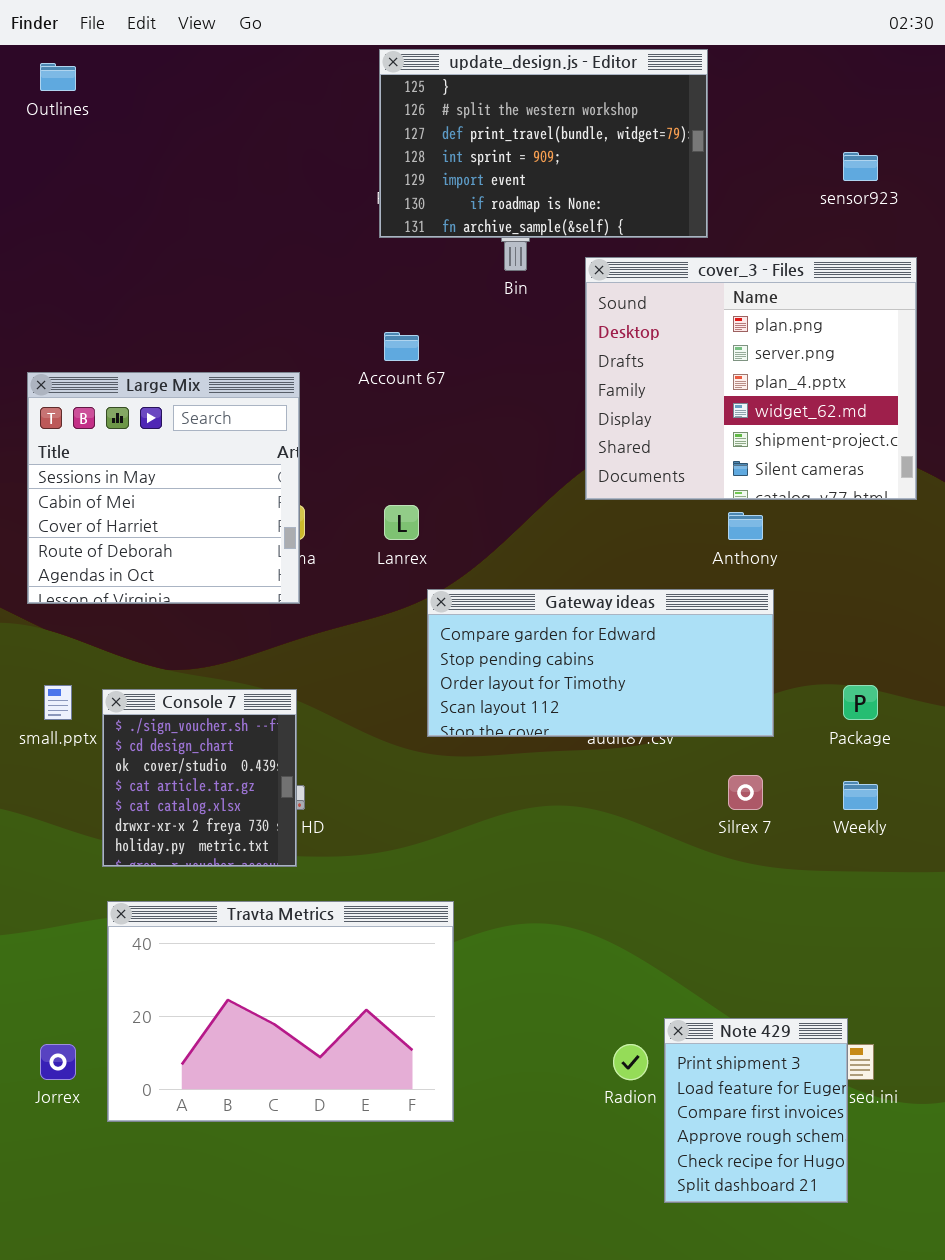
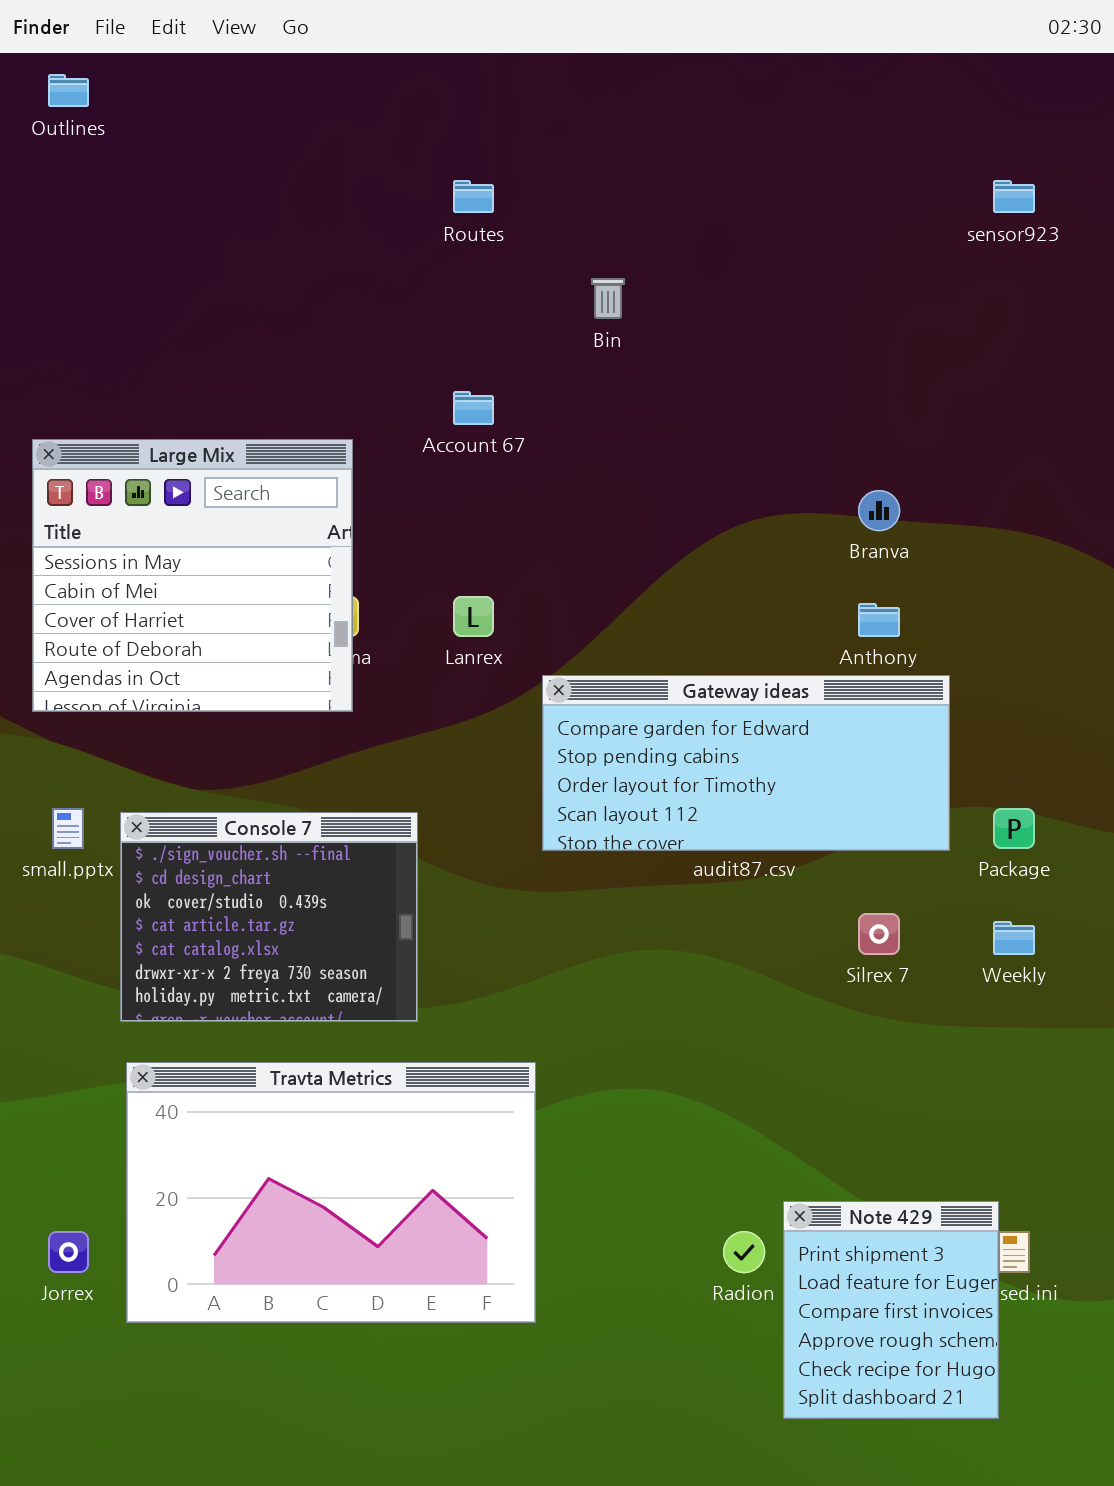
update_design.js - Editor: [379,49,708,238] -> none, closed
cover_3 - Files: [585,257,917,500] -> none, closed
Gateway ideas: [427,589,774,737] -> [542,675,950,851], moved
Console 7: [102,689,297,867] -> [120,812,418,1022], resized

